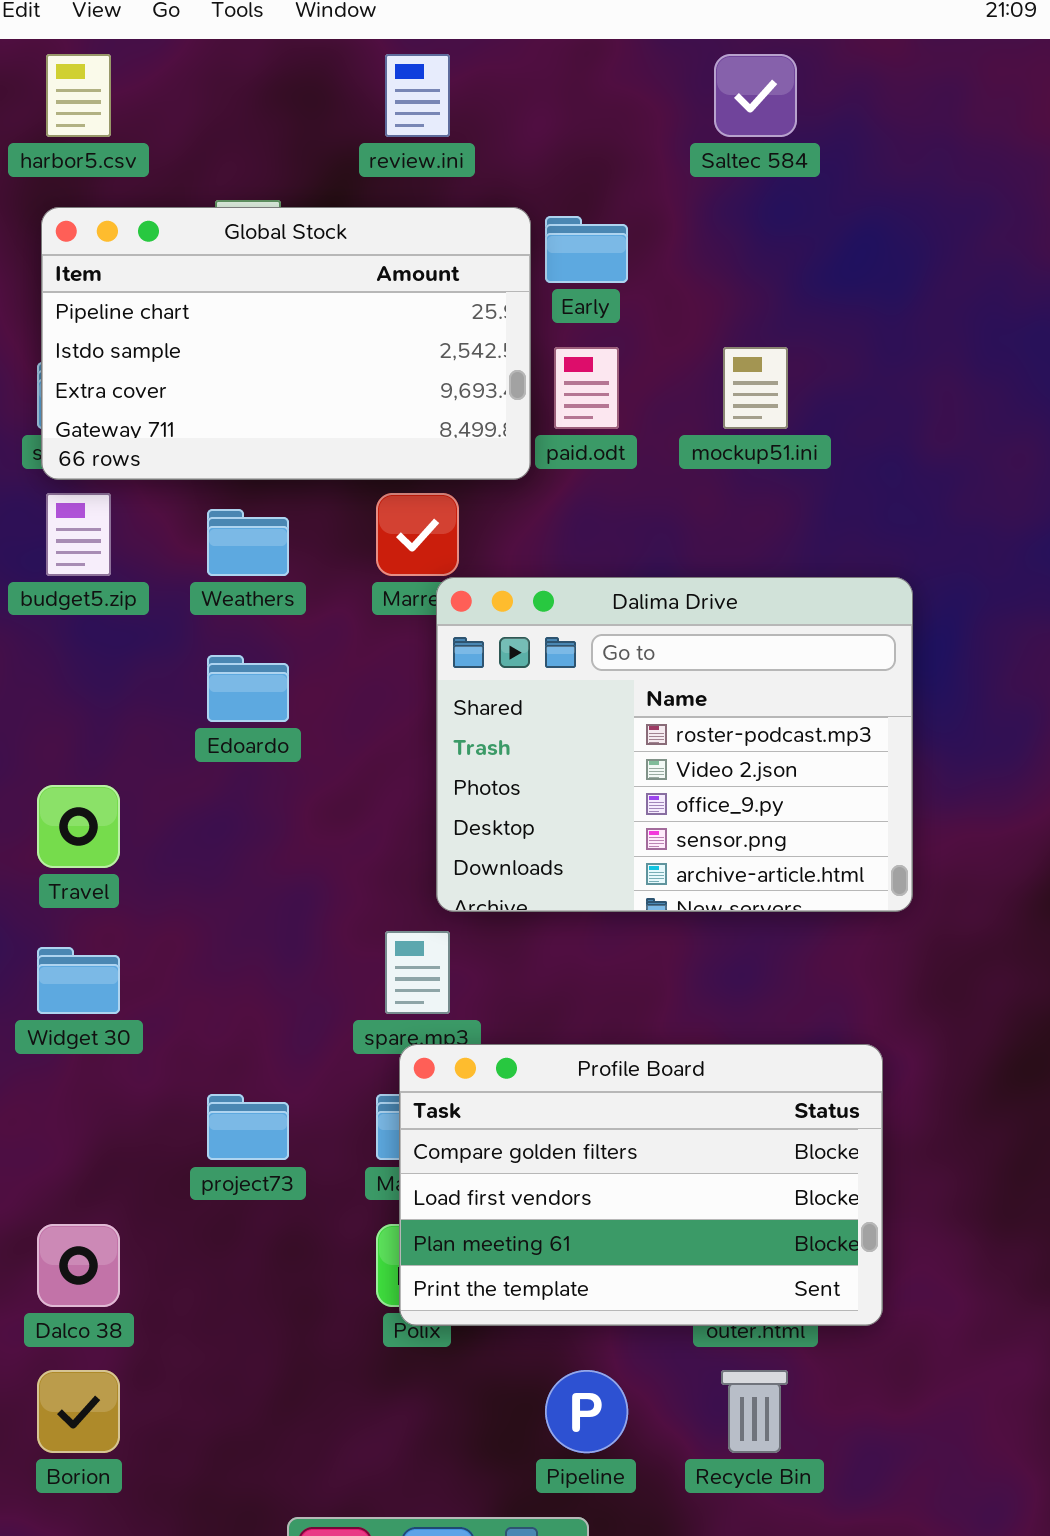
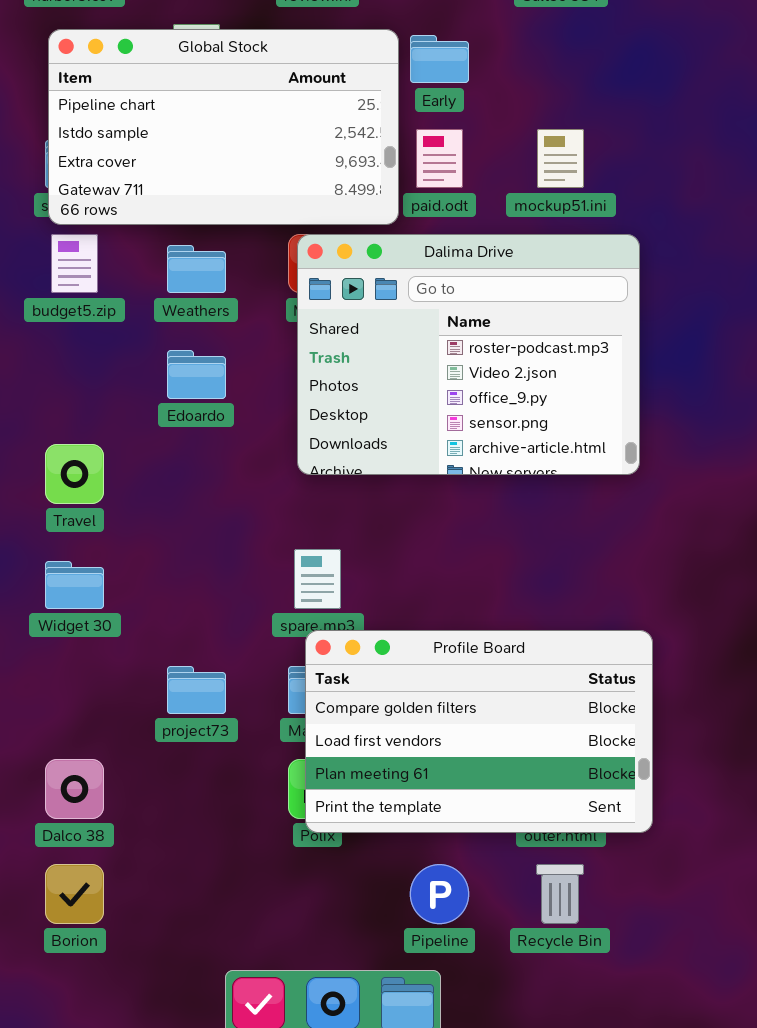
Dalima Drive: [436,577,913,912] -> [297,234,640,475], moved

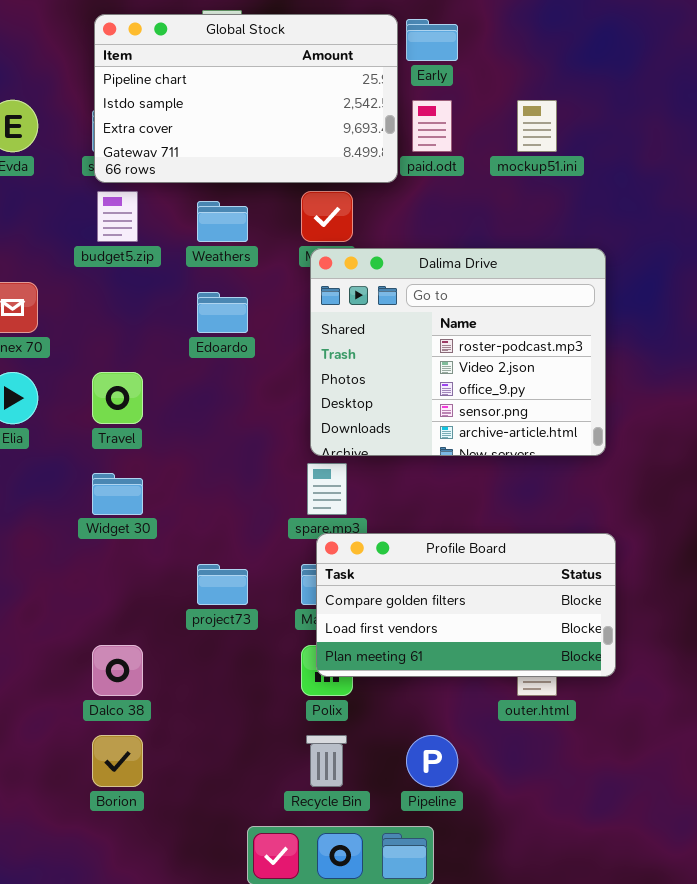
Dalima Drive: [297,234,640,475] -> [310,248,606,456], moved
Profile Board: [305,630,653,833] -> [316,533,616,677], resized
Recycle Bin: [536,864,584,924] -> [306,735,347,787], moved

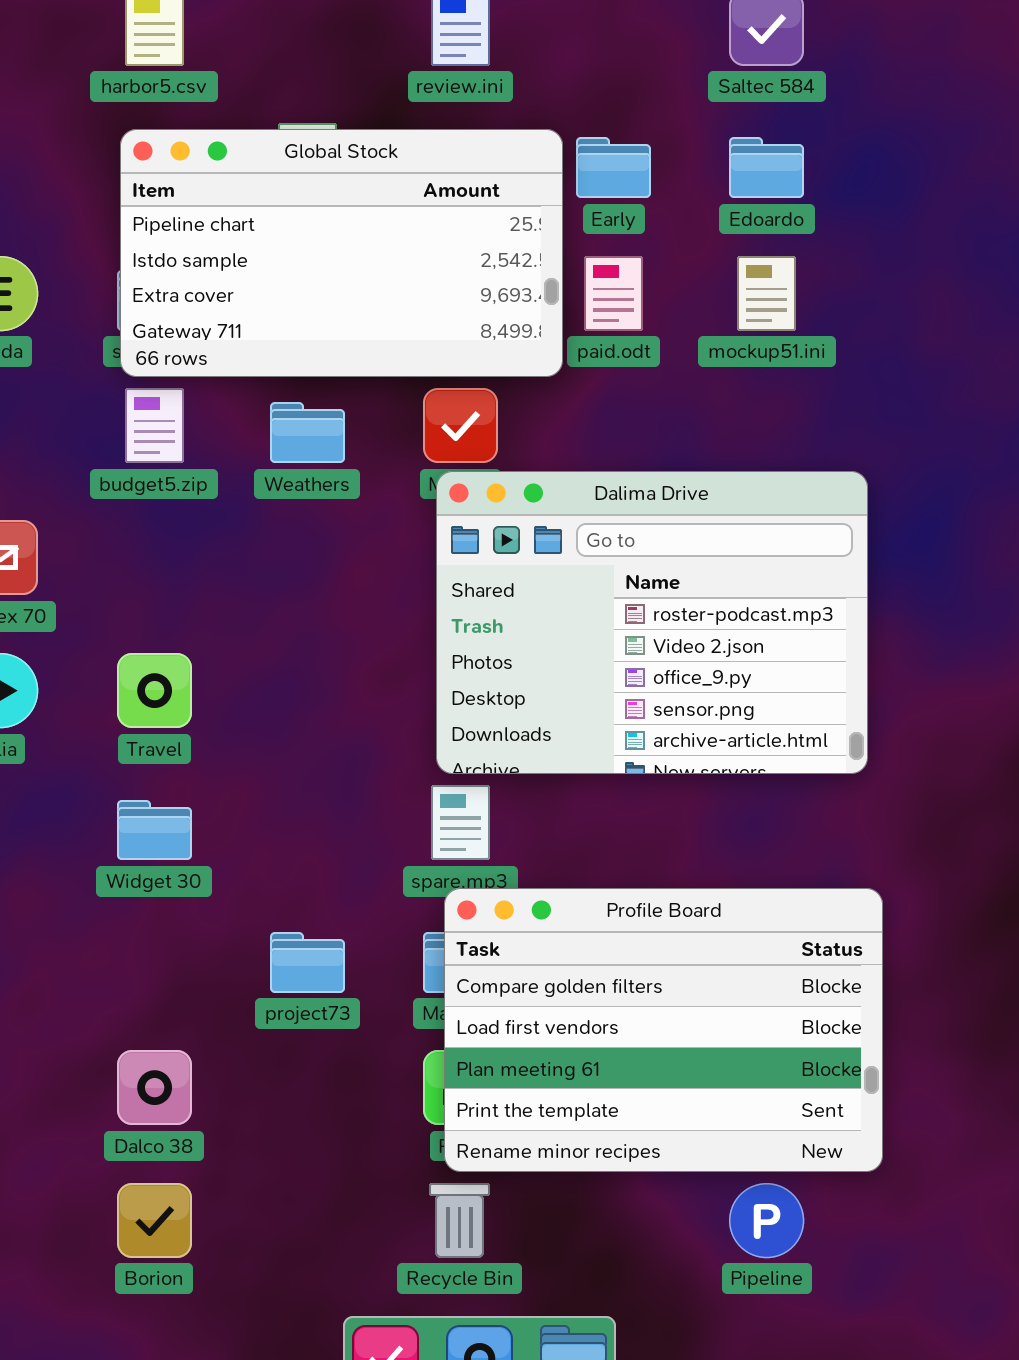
Edoardo: [197,292,248,333] -> [729,137,804,198], moved
Profile Board: [316,533,616,677] -> [444,888,883,1172], resized
Pipeline: [406,735,458,787] -> [729,1183,804,1258], moved

